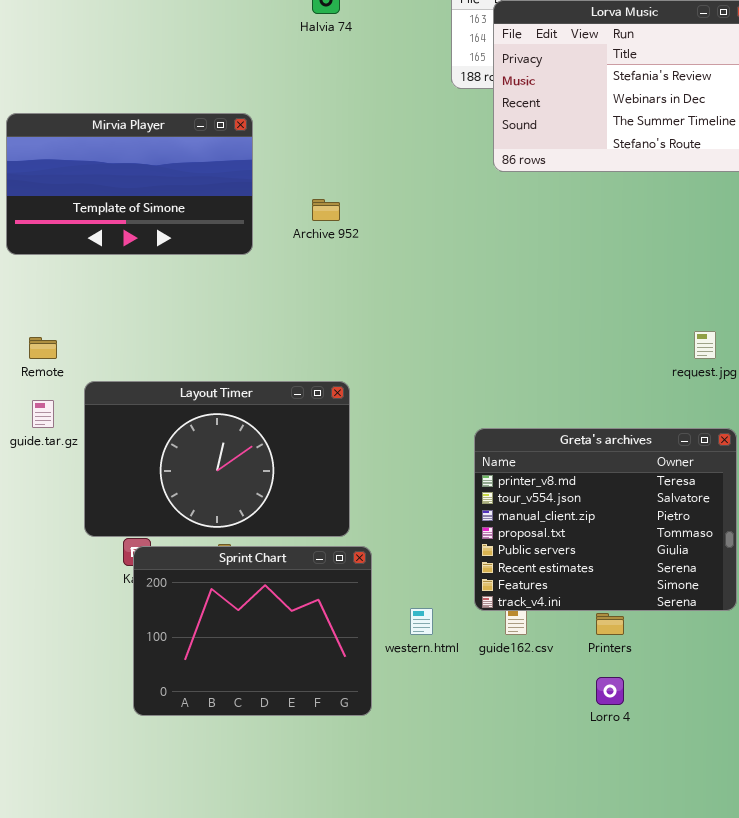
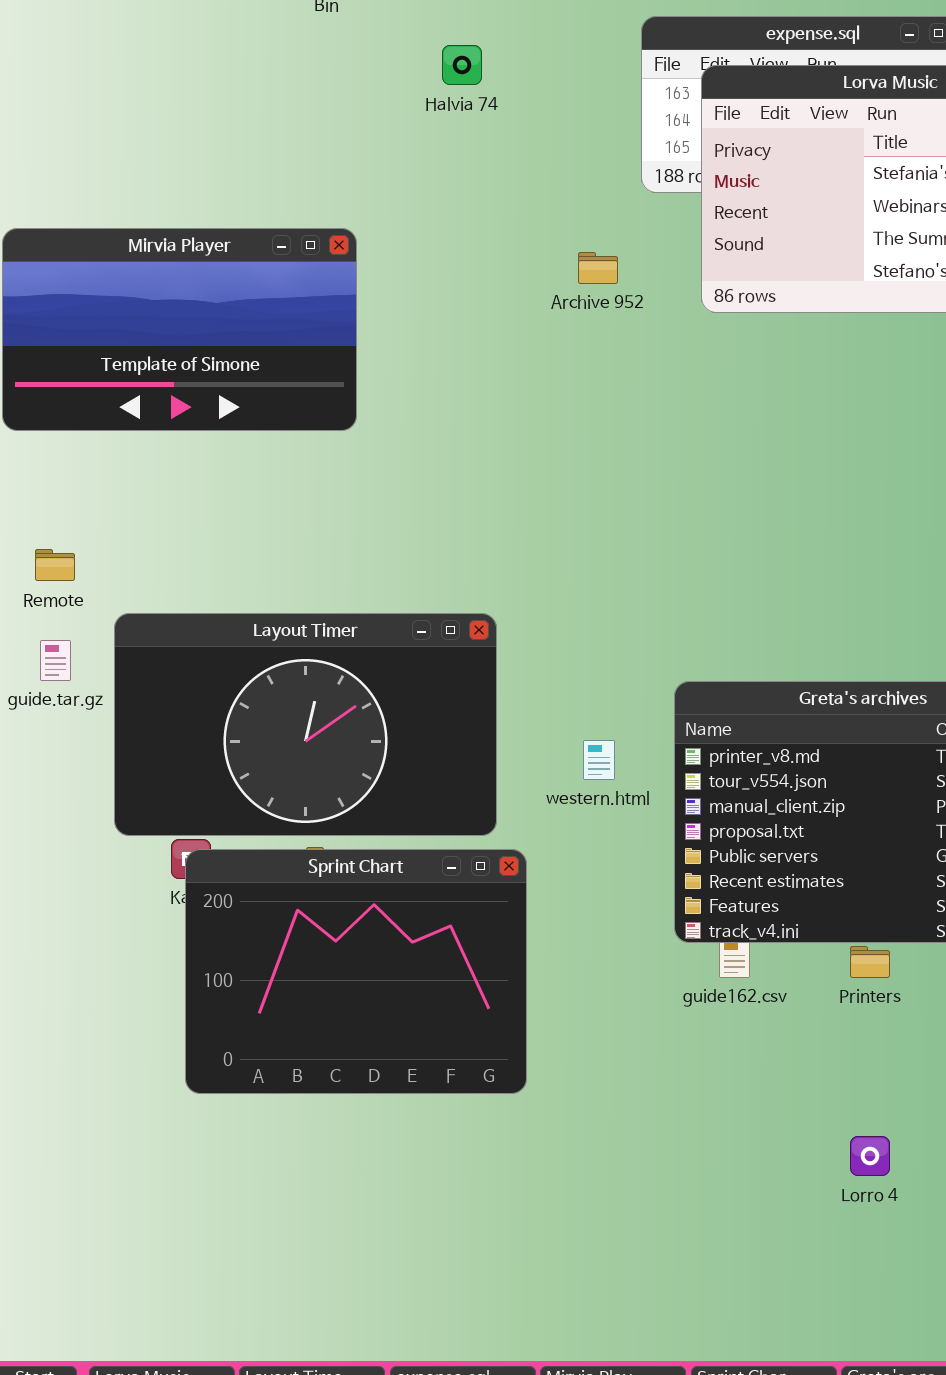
Archive 952: [312,199,340,221] -> [578,252,618,284], moved
western.html: [410,608,433,635] -> [583,740,615,780], moved
Lorro 4: [596,677,624,705] -> [850,1136,890,1176], moved

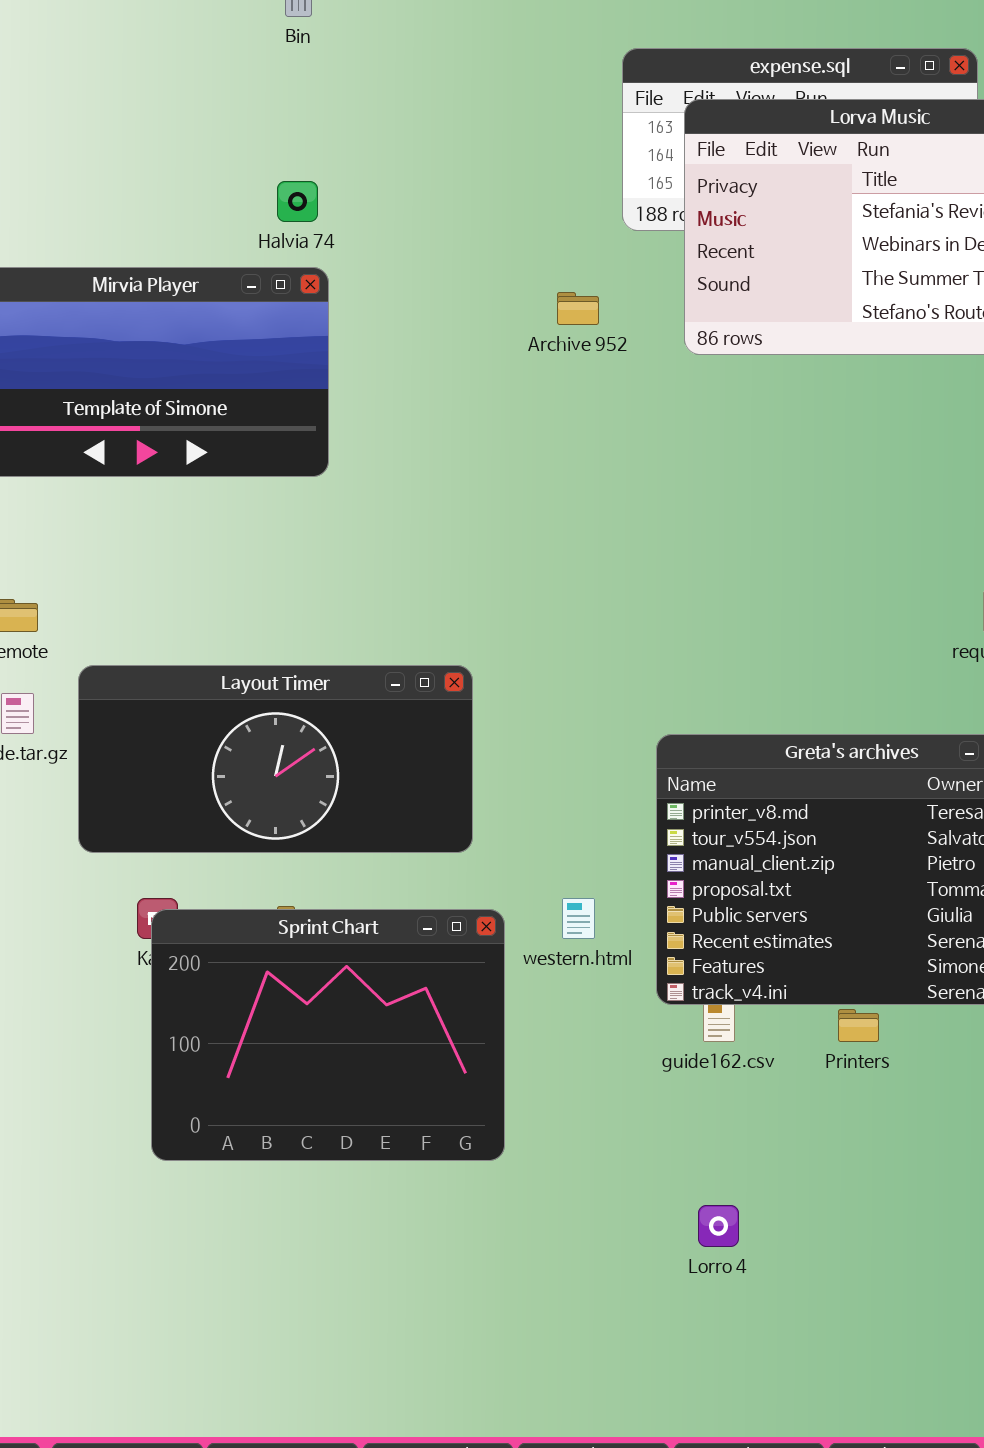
Halvia 74: [442,45,482,85] -> [277,181,318,222], moved
Layout Timer: [114,613,497,836] -> [78,665,473,853], resized
western.html: [583,740,615,780] -> [562,898,595,939], moved
Lorro 4: [850,1136,890,1176] -> [698,1205,739,1247], moved

